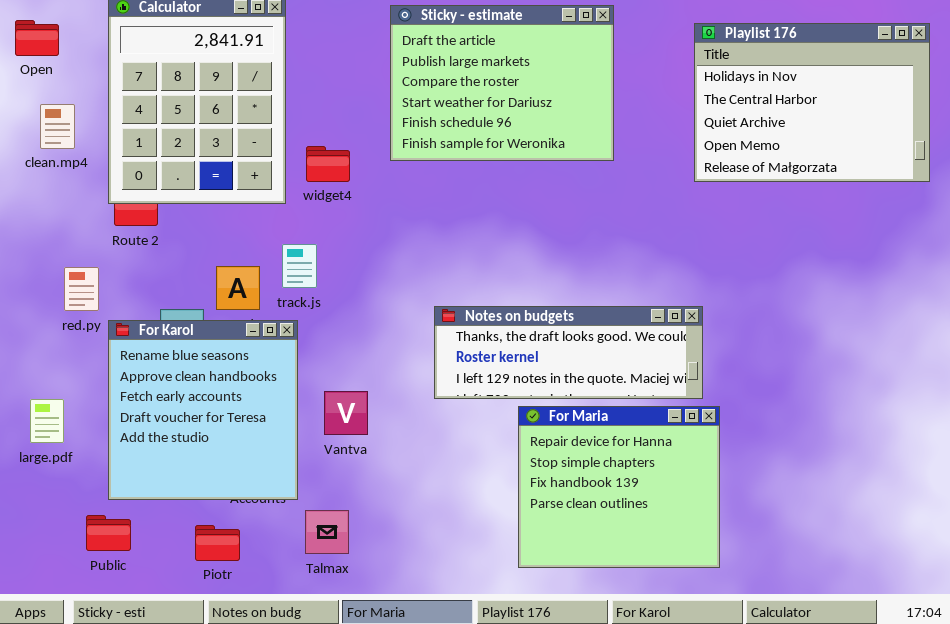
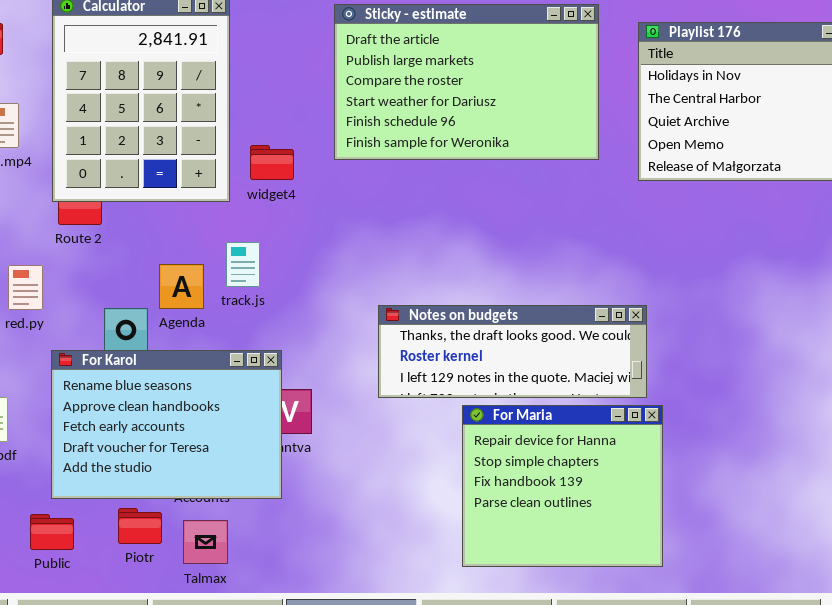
Sticky - estimate: [390,5,614,161] -> [334,4,599,160], resized
For Karol: [108,320,298,500] -> [51,350,282,499], resized
Talmax: [305,510,349,554] -> [183,520,228,564], moved
Piotr: [195,525,240,561] -> [118,508,162,544], moved

